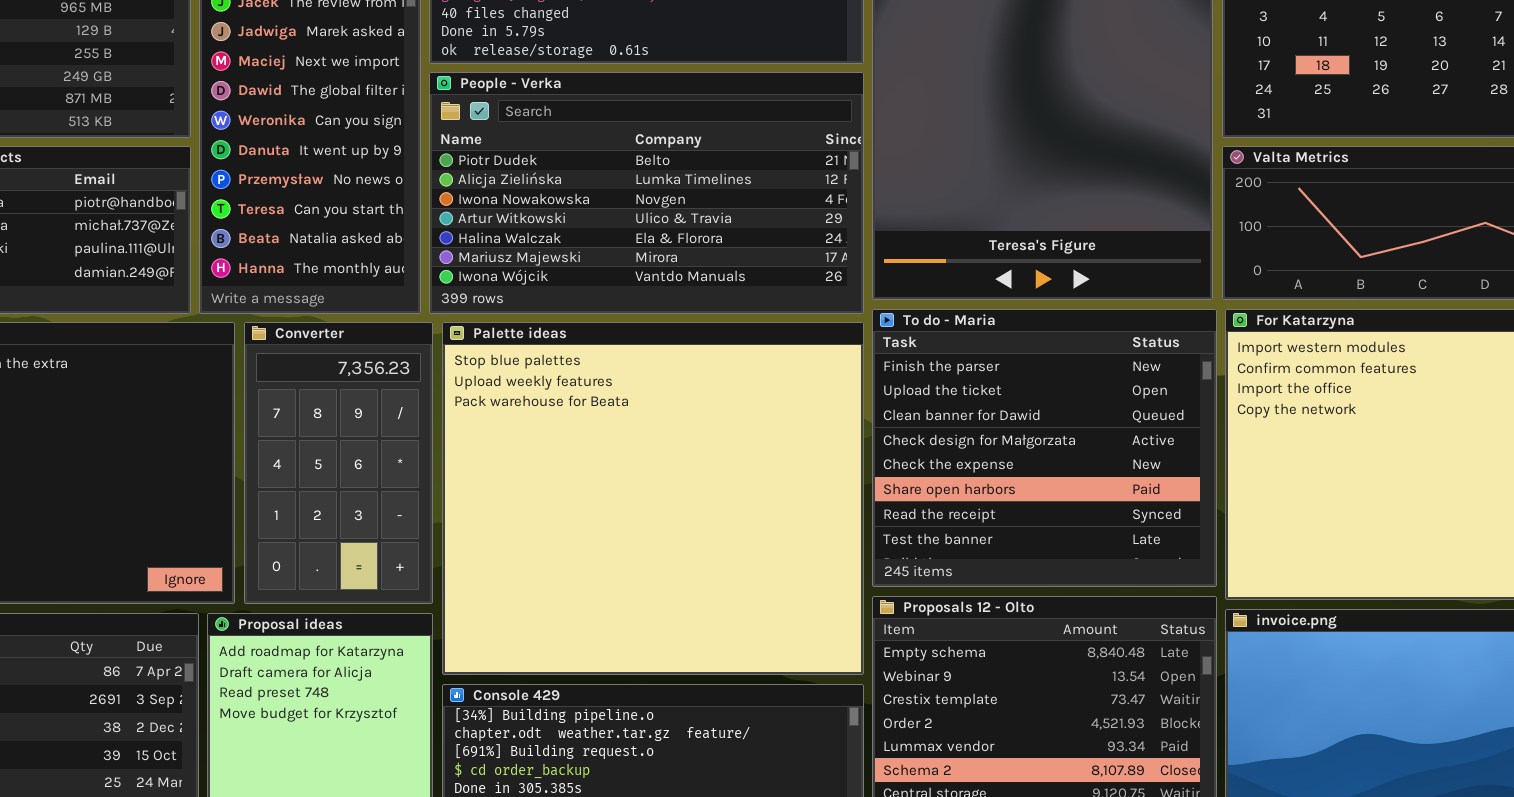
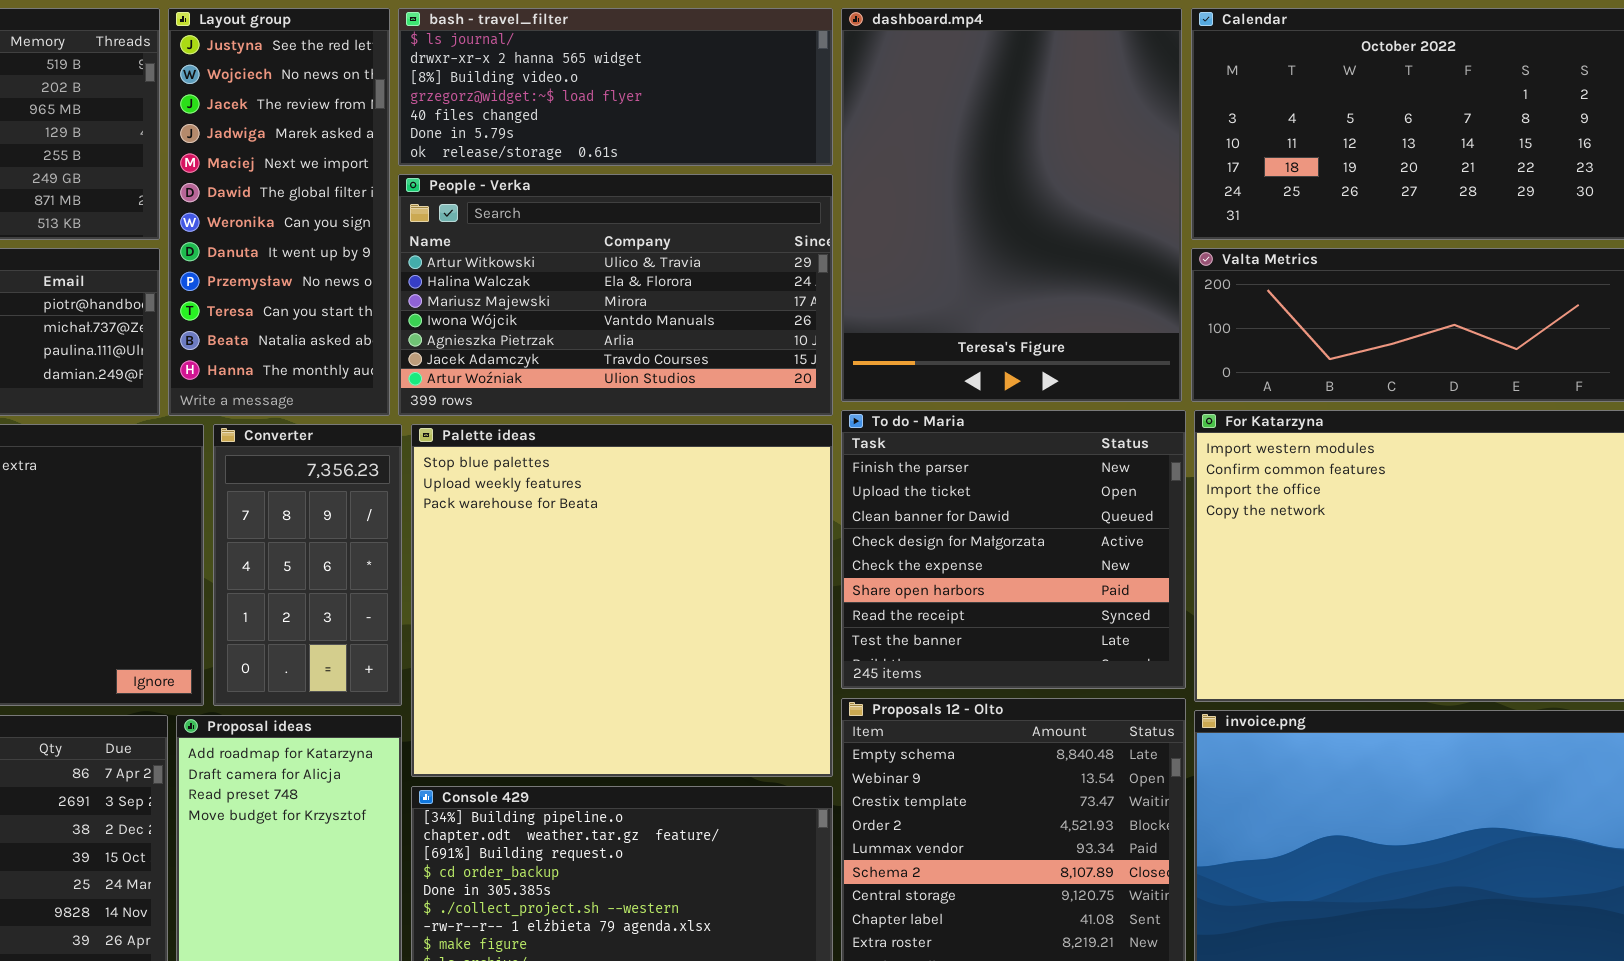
People - Verka: [429,72,864,314] -> [398,174,833,416], scrolled down 3 rows

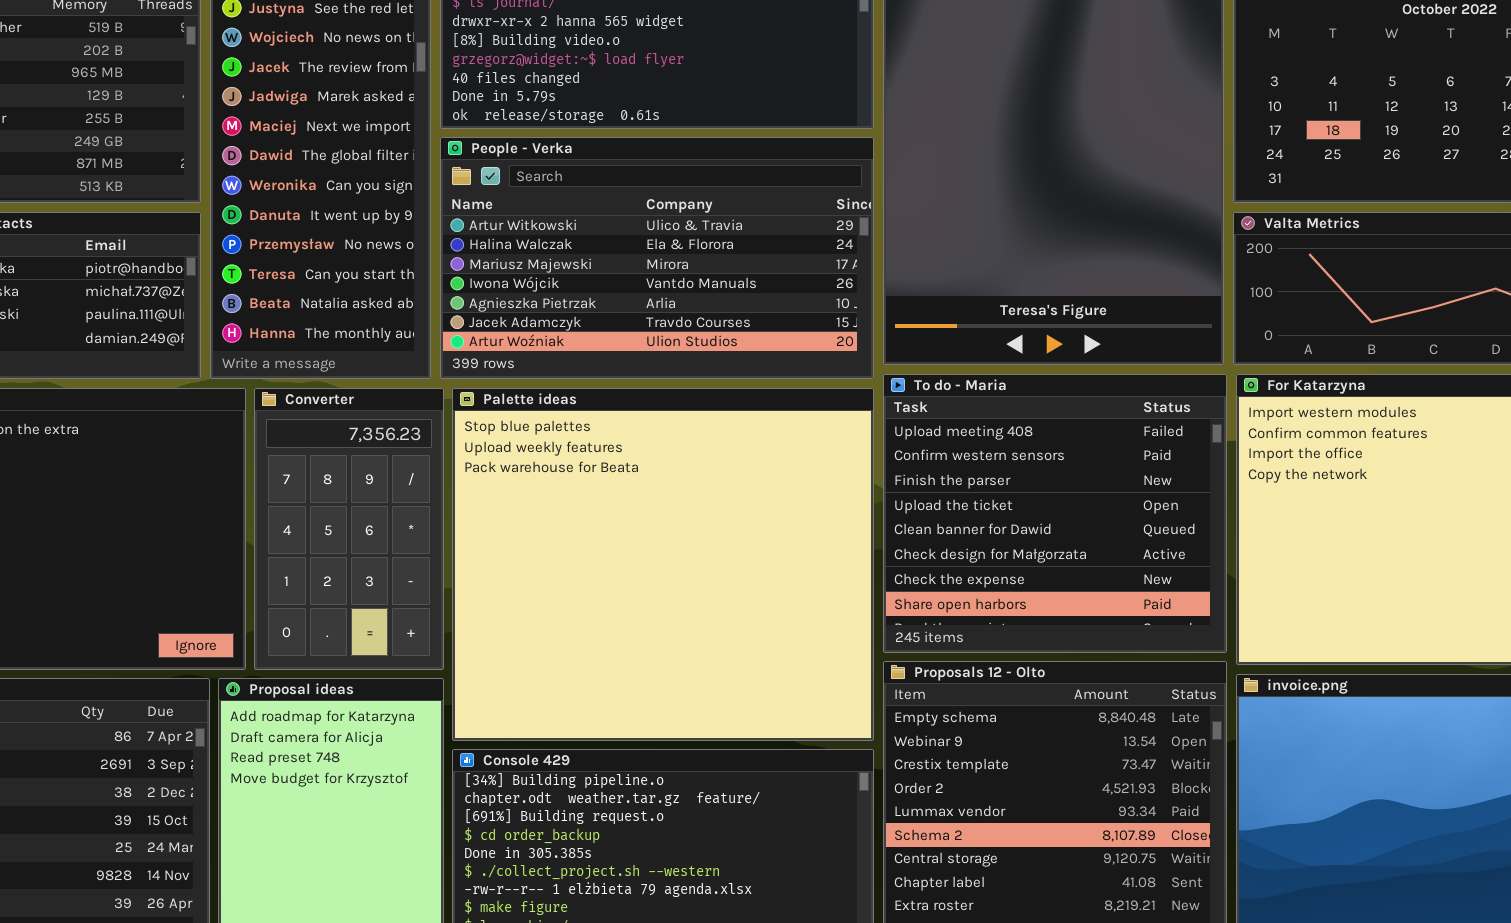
To do - Maria: [841,410,1186,689] -> [883,374,1227,653], scrolled up 2 rows

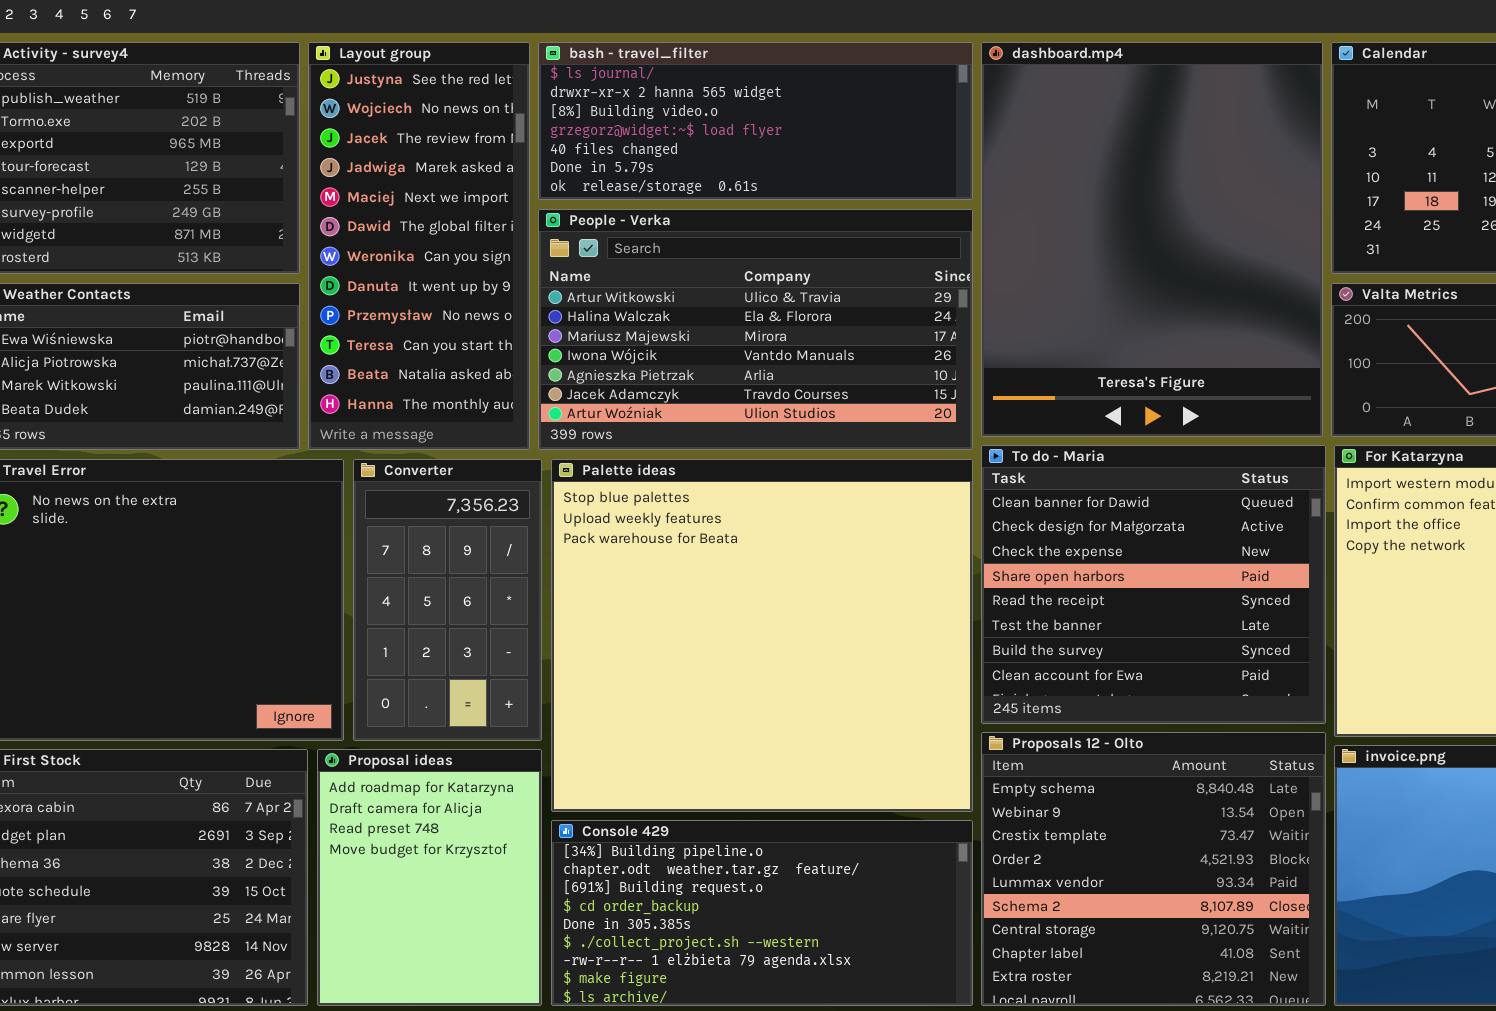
To do - Maria: [883,374,1227,653] -> [981,445,1326,724], scrolled down 4 rows

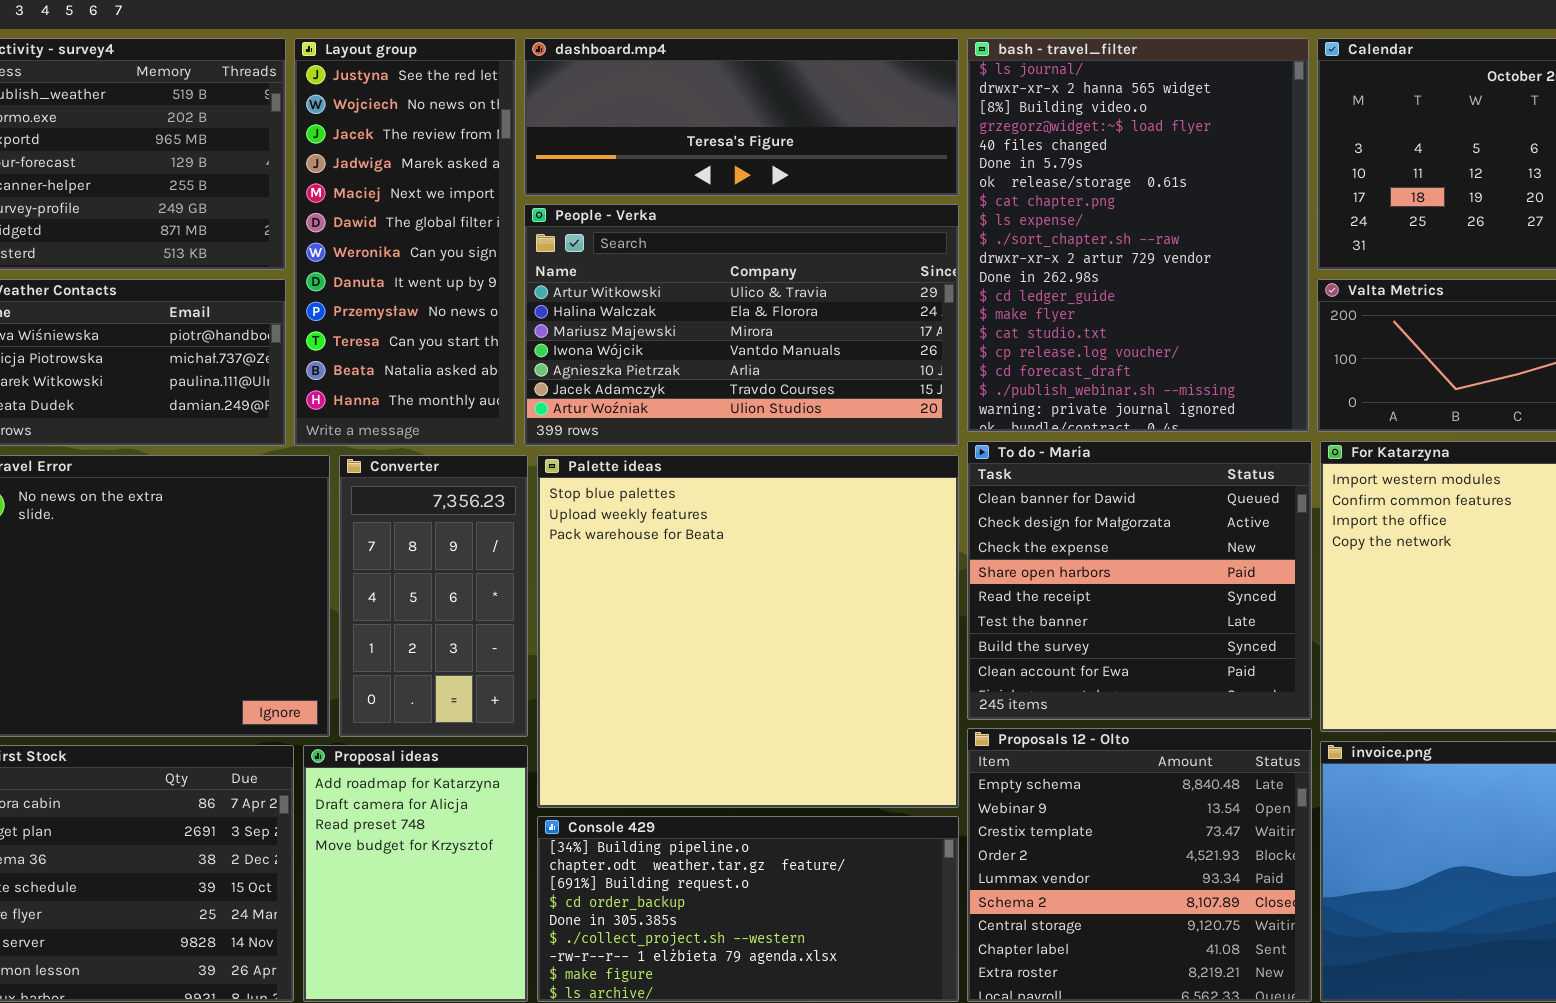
bash - travel_filter: [538,42,973,200] -> [967,38,1309,432], moved, resized
dashboard.mp4: [981,42,1323,437] -> [524,38,959,196], moved, resized

